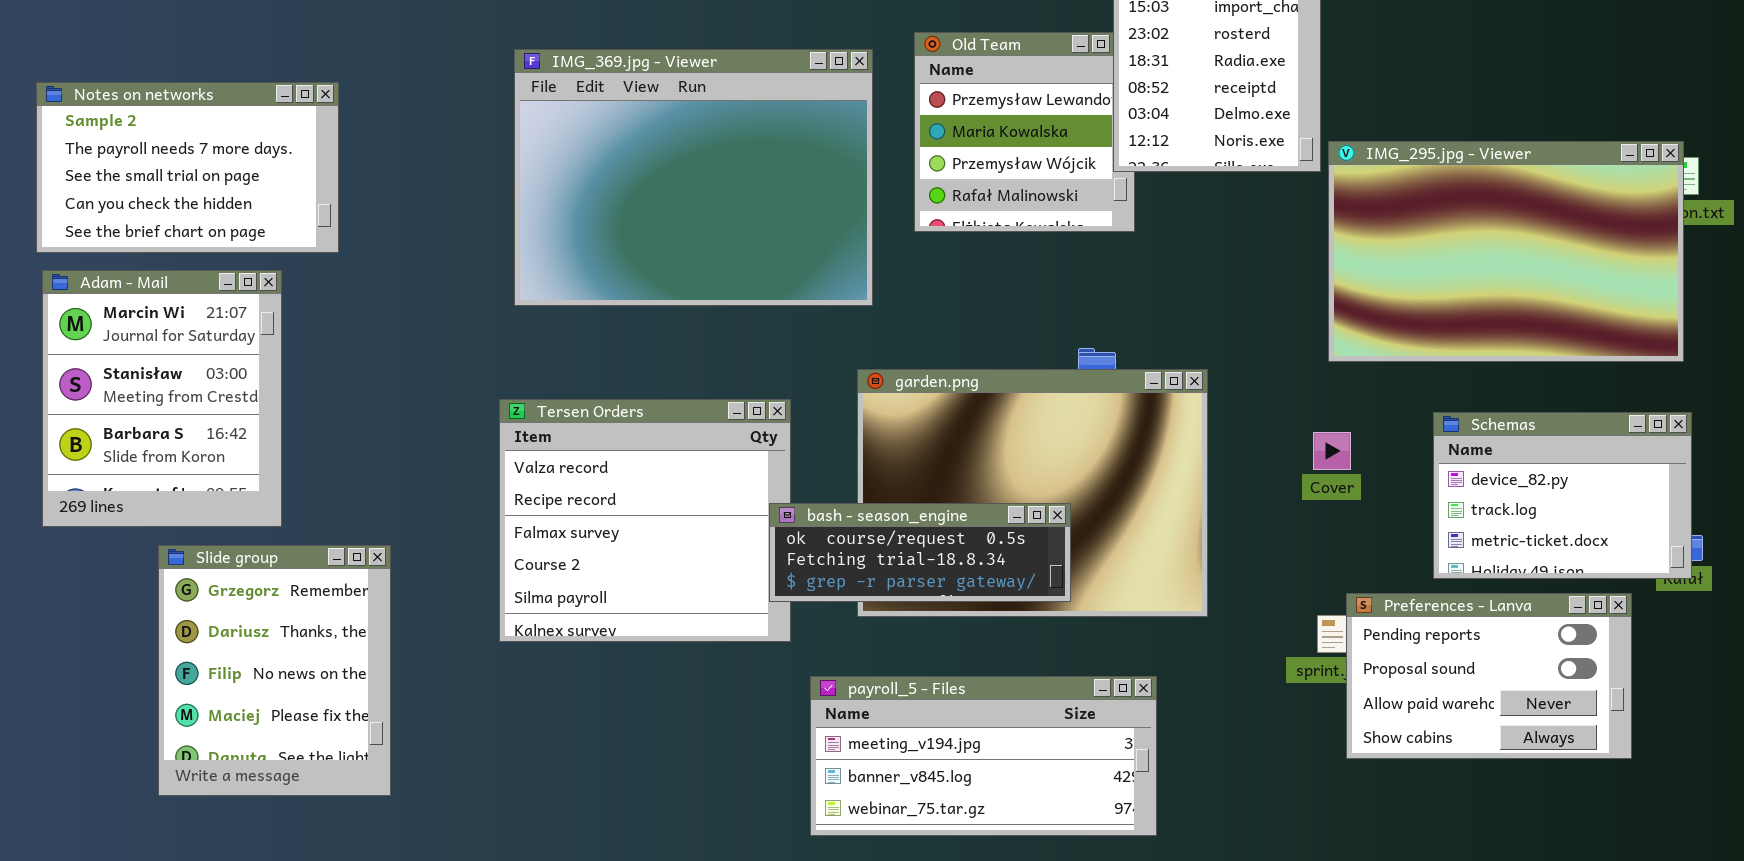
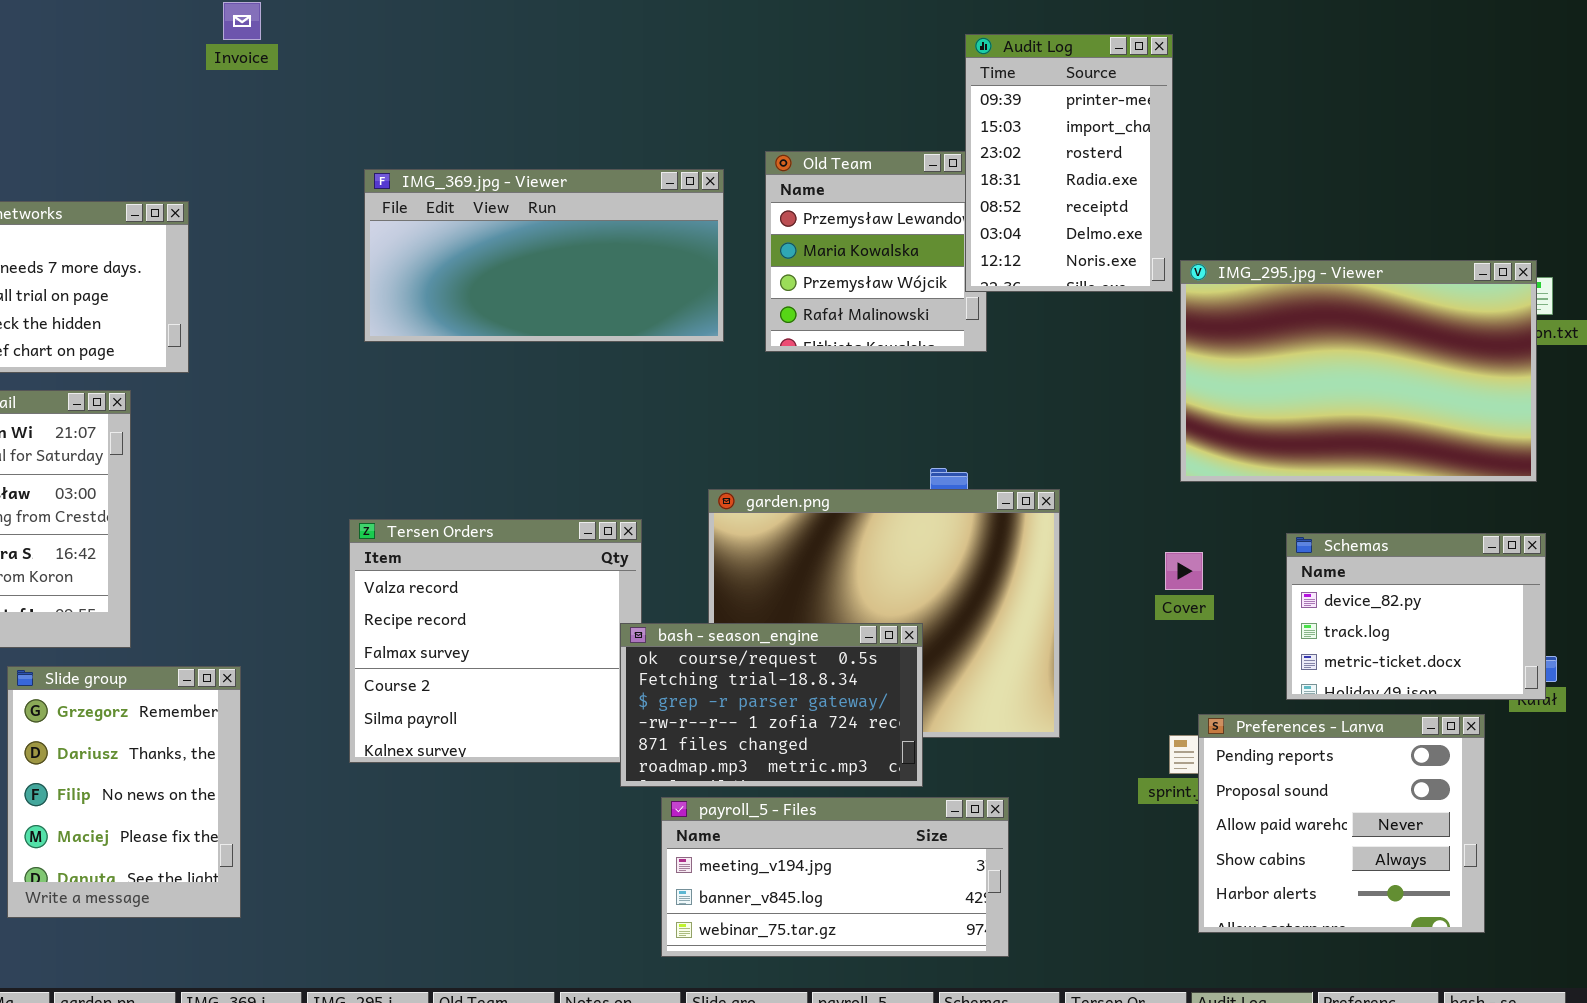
IMG_369.jpg - Viewer: [514,49,873,306] -> [364,169,724,342], resized
bash - season_engine: [769,503,1071,602] -> [620,623,923,787], resized
Preferences - Lanva: [1346,593,1632,759] -> [1198,714,1485,933], resized

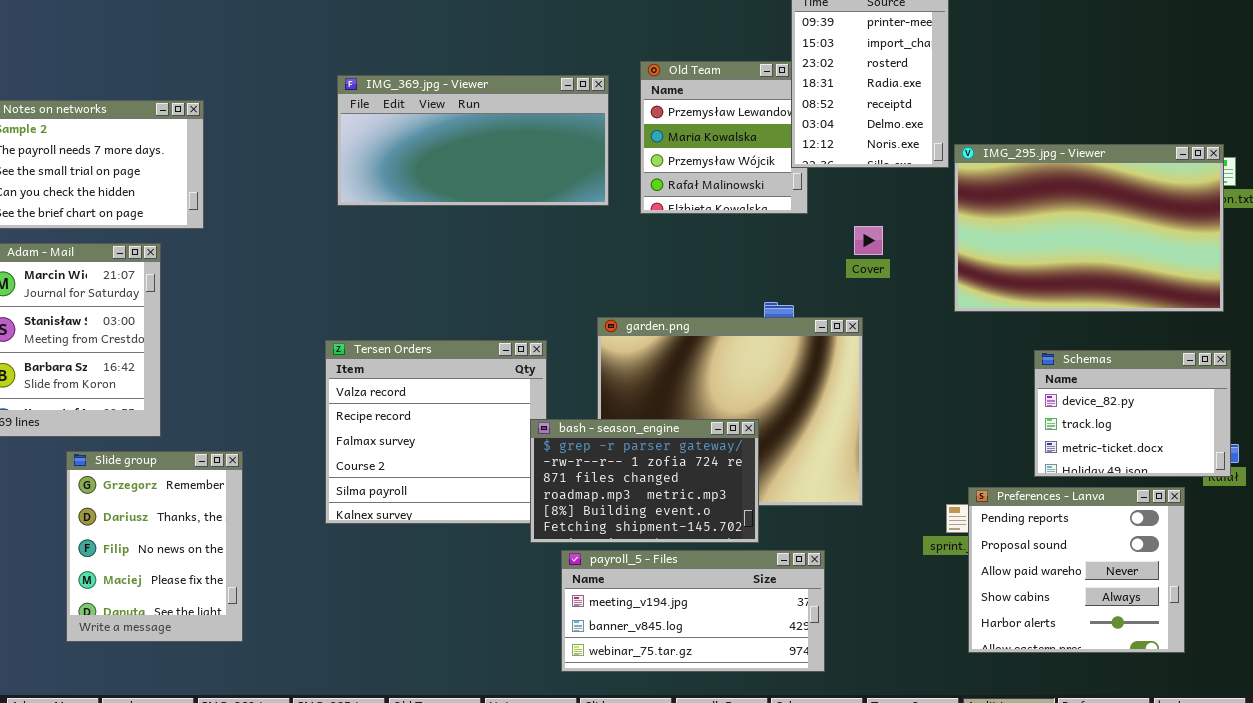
Cover: [1165,552,1203,590] -> [854,226,883,255], moved
bash - season_engine: [620,623,923,787] -> [530,419,759,543], scrolled down 2 rows

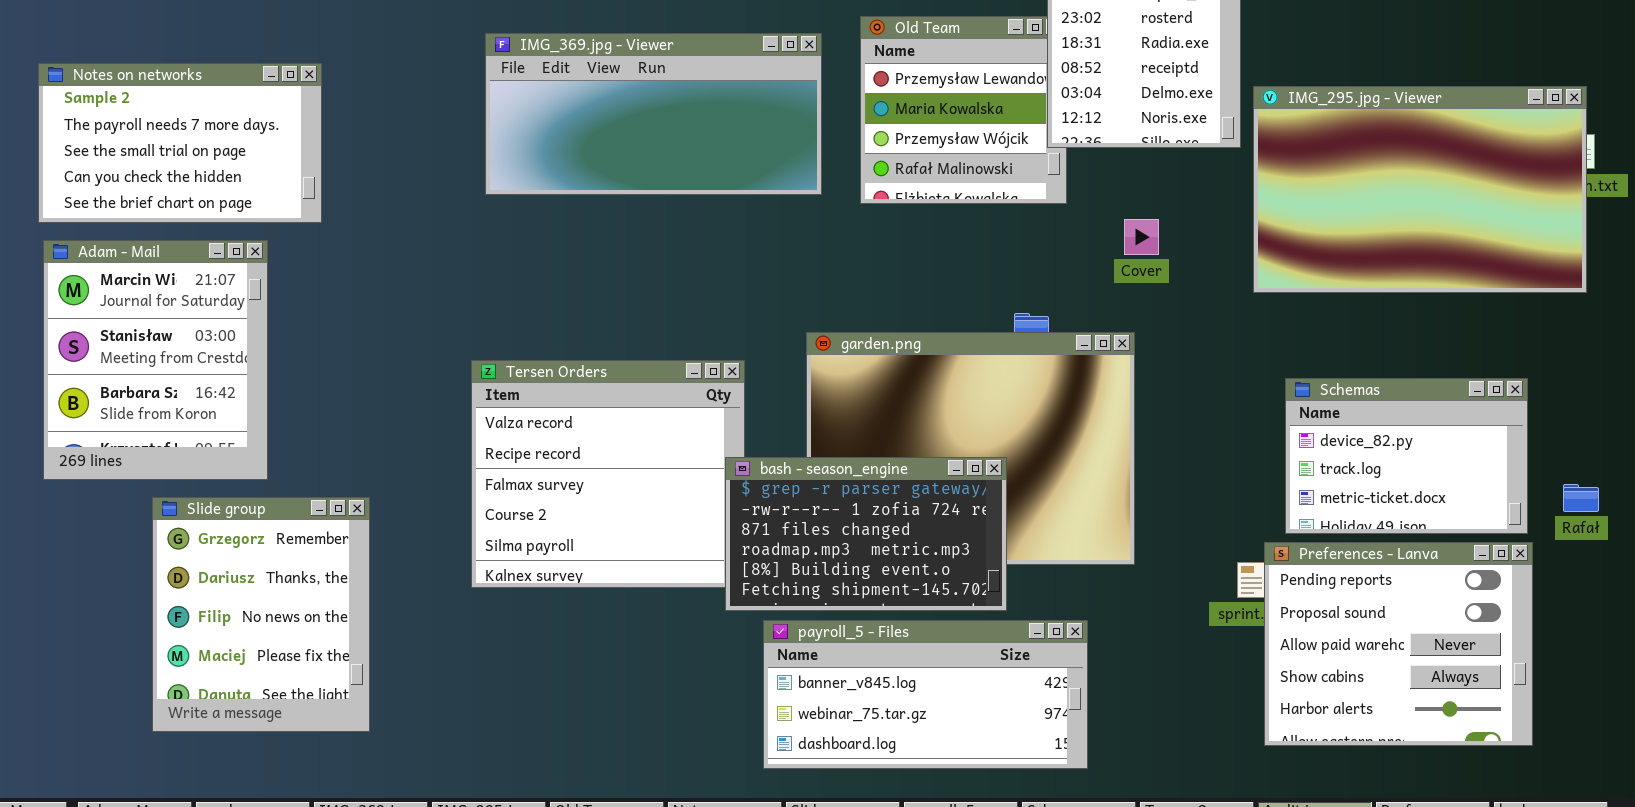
IMG_295.jpg - Viewer: [954,144,1224,312] -> [1253,86,1587,293], moved
Schemas: [1034,350,1231,477] -> [1285,378,1528,534], moved
payroll_5 - Files: [561,550,825,672] -> [763,620,1088,769], scrolled down 1 row

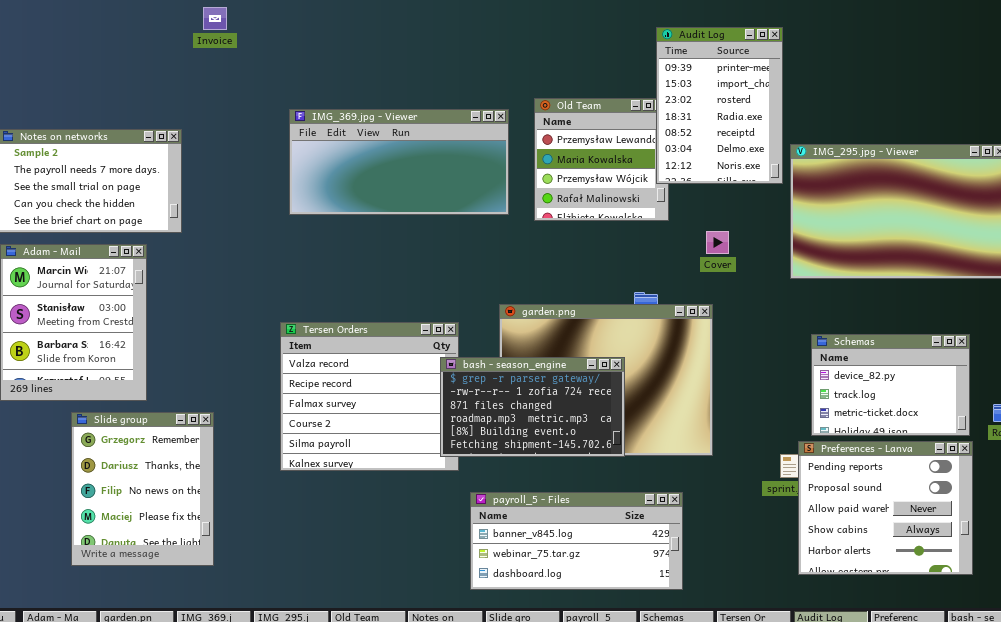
bash - season_engine: [725,457,1007,611] -> [440,357,625,457], moved

